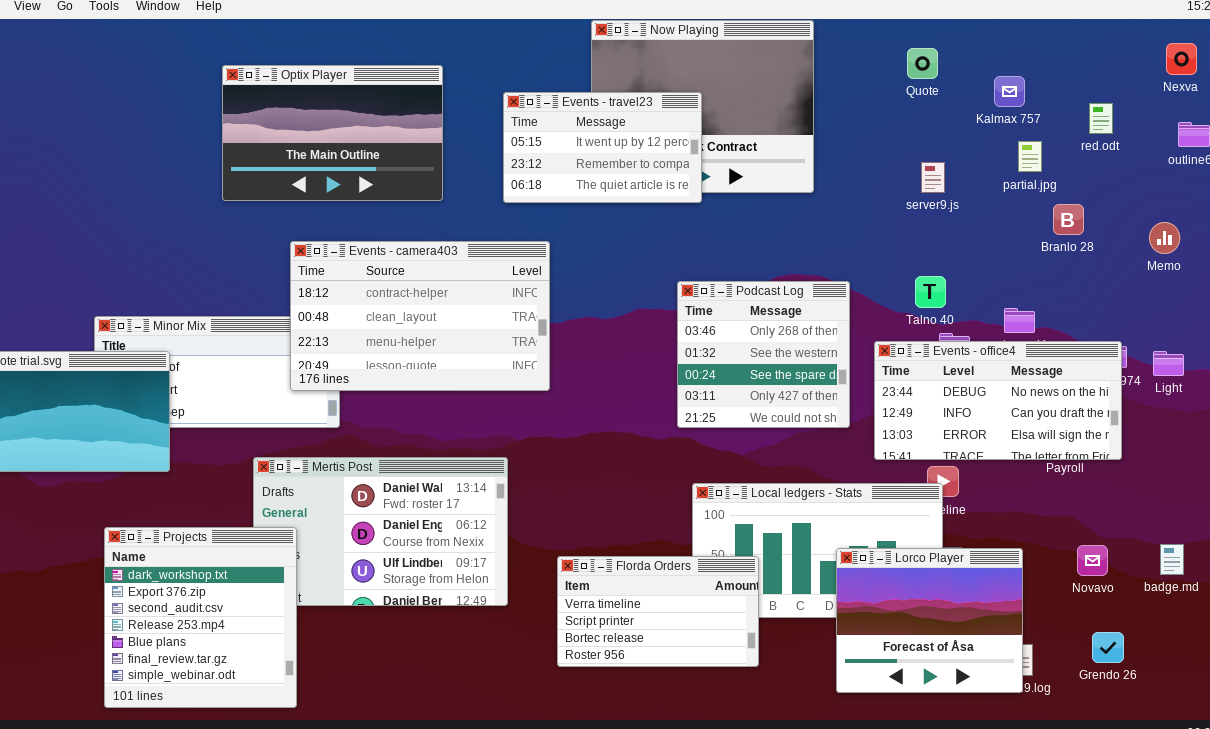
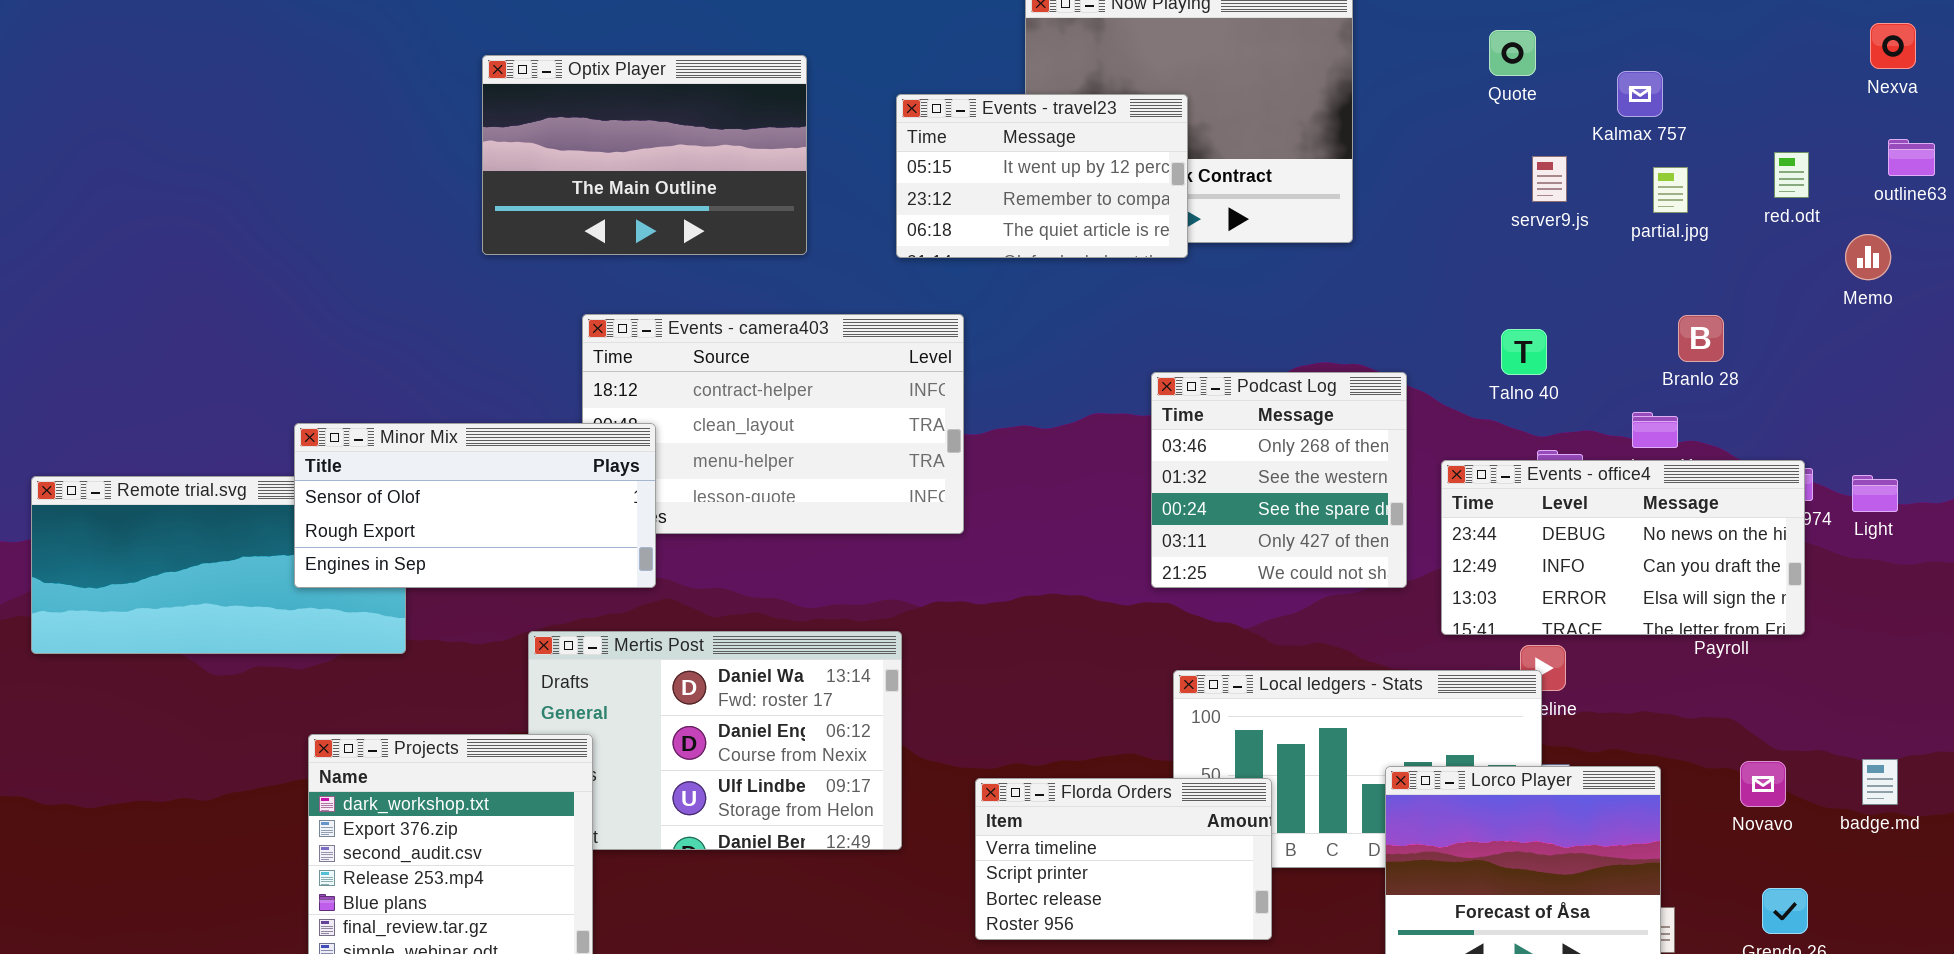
red.odt: [1089,103,1113,134] -> [1774,152,1809,198], moved
server9.js: [921,162,945,193] -> [1532,156,1567,202], moved
Branlo 28: [1053,204,1084,235] -> [1678,315,1724,362], moved
Memo: [1149,222,1180,254] -> [1845,234,1891,280], moved
Talno 40: [915,276,946,308] -> [1501,329,1547,375], moved
Minor Mix: [94,316,340,428] -> [294,423,656,588], raised

